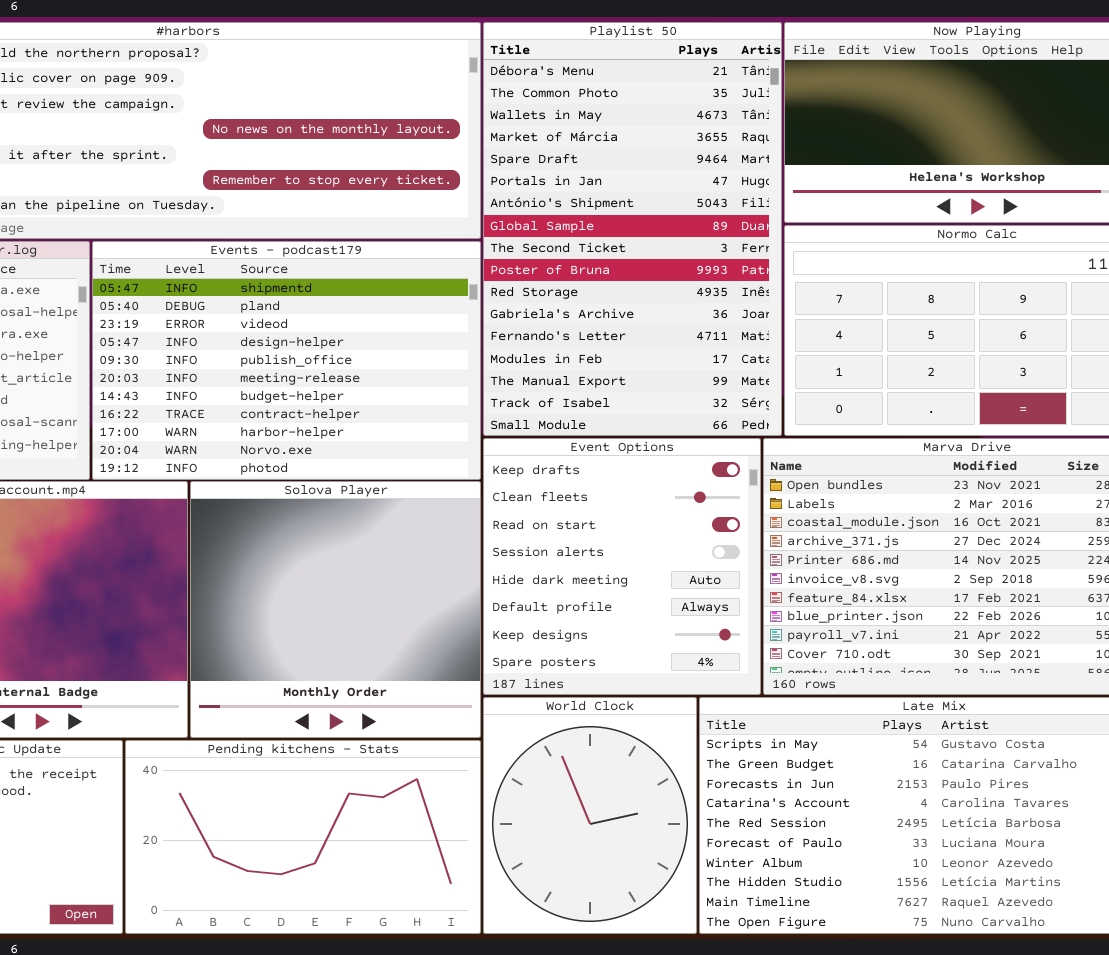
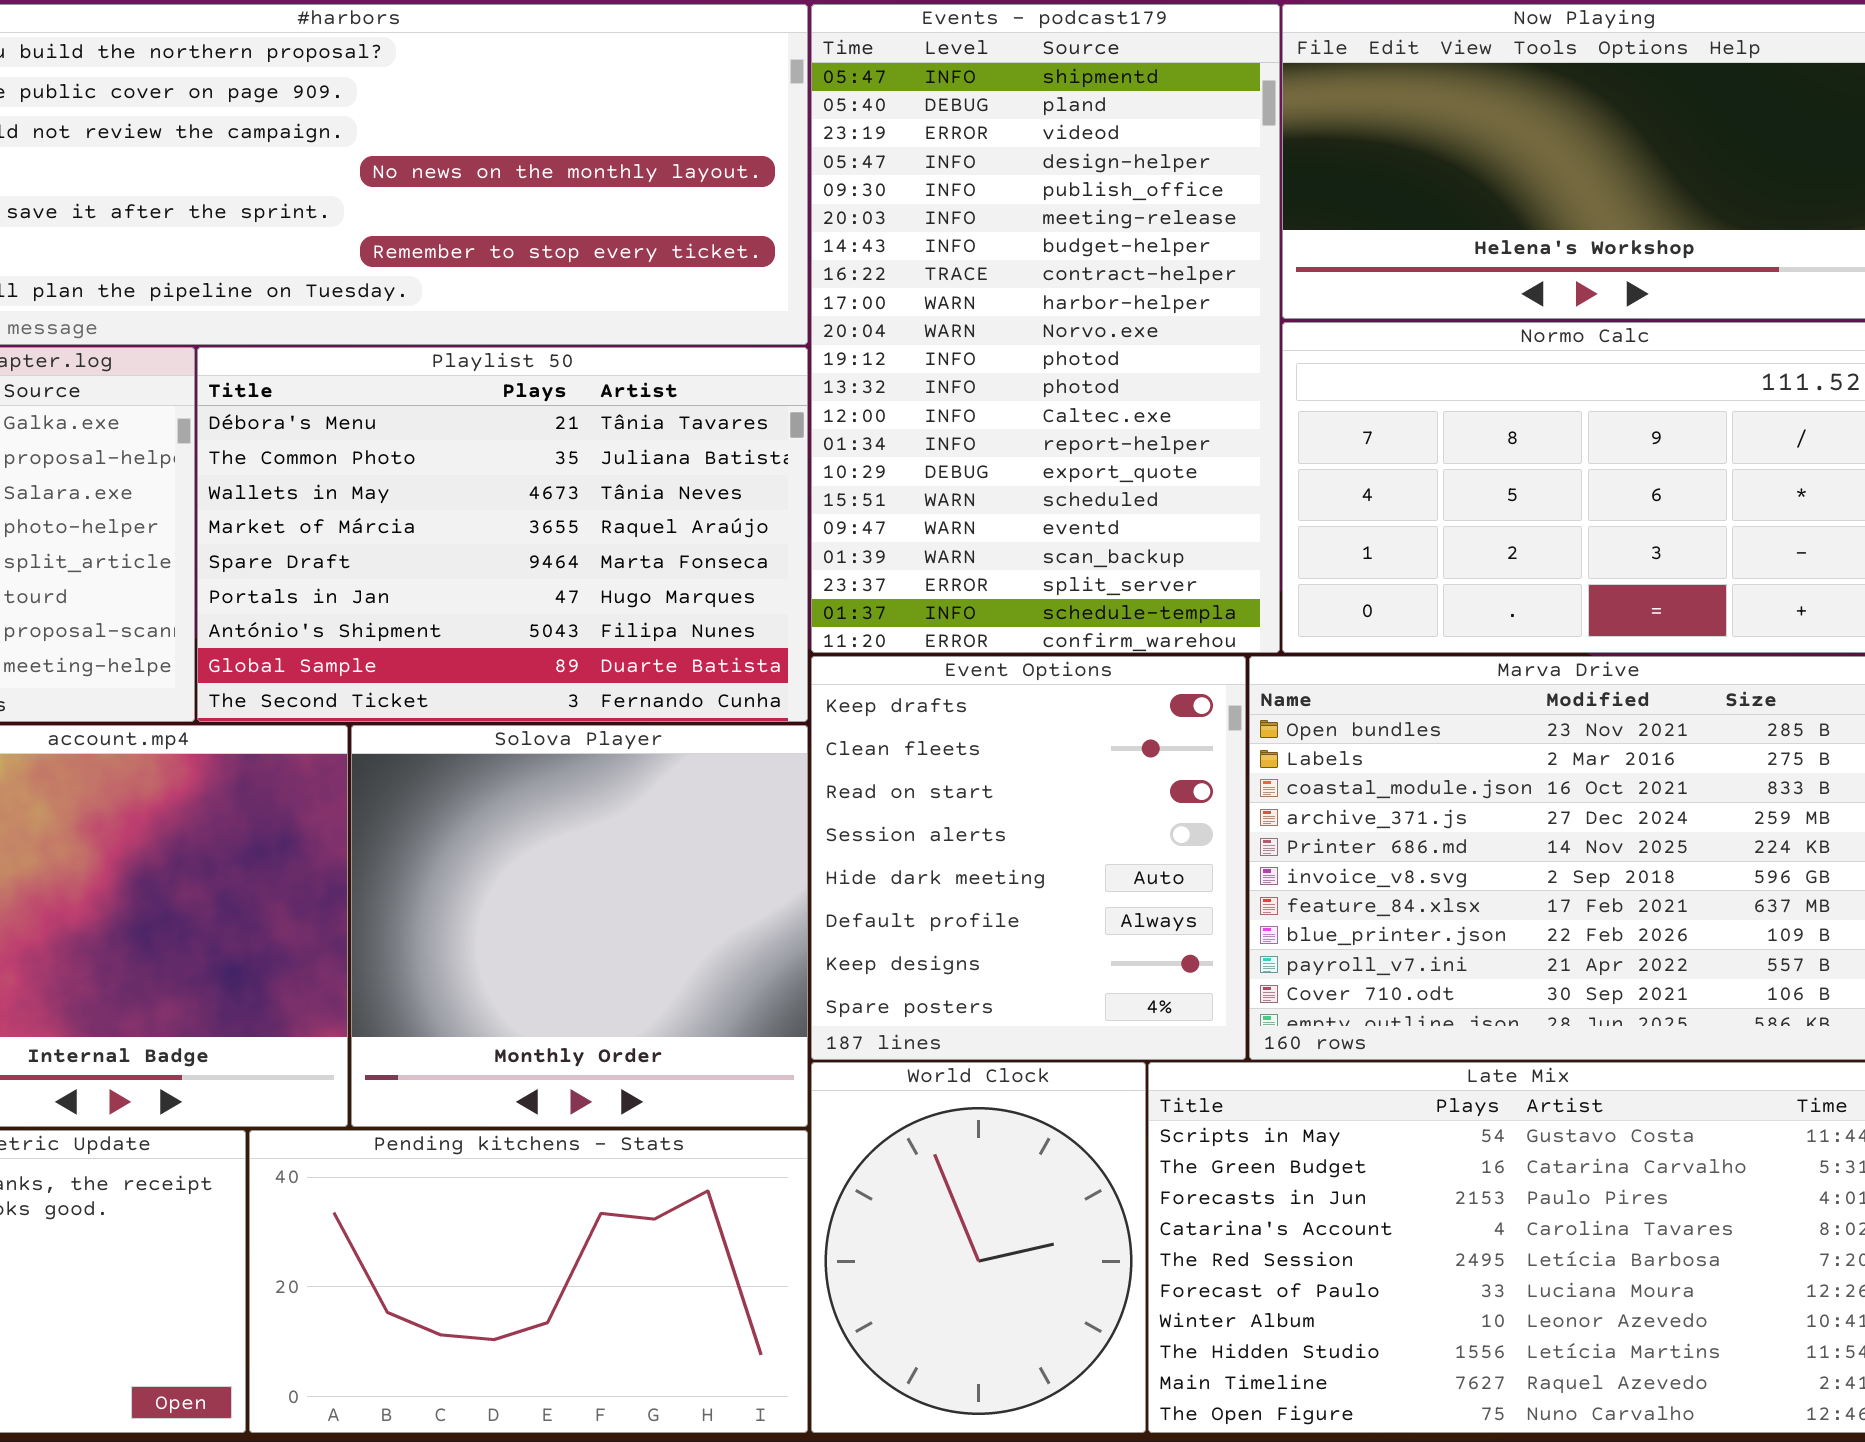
Playlist 50: [483,22,782,436] -> [197,347,808,722], moved, resized
Events - podcast179: [92,241,481,480] -> [811,4,1280,653], moved, resized

